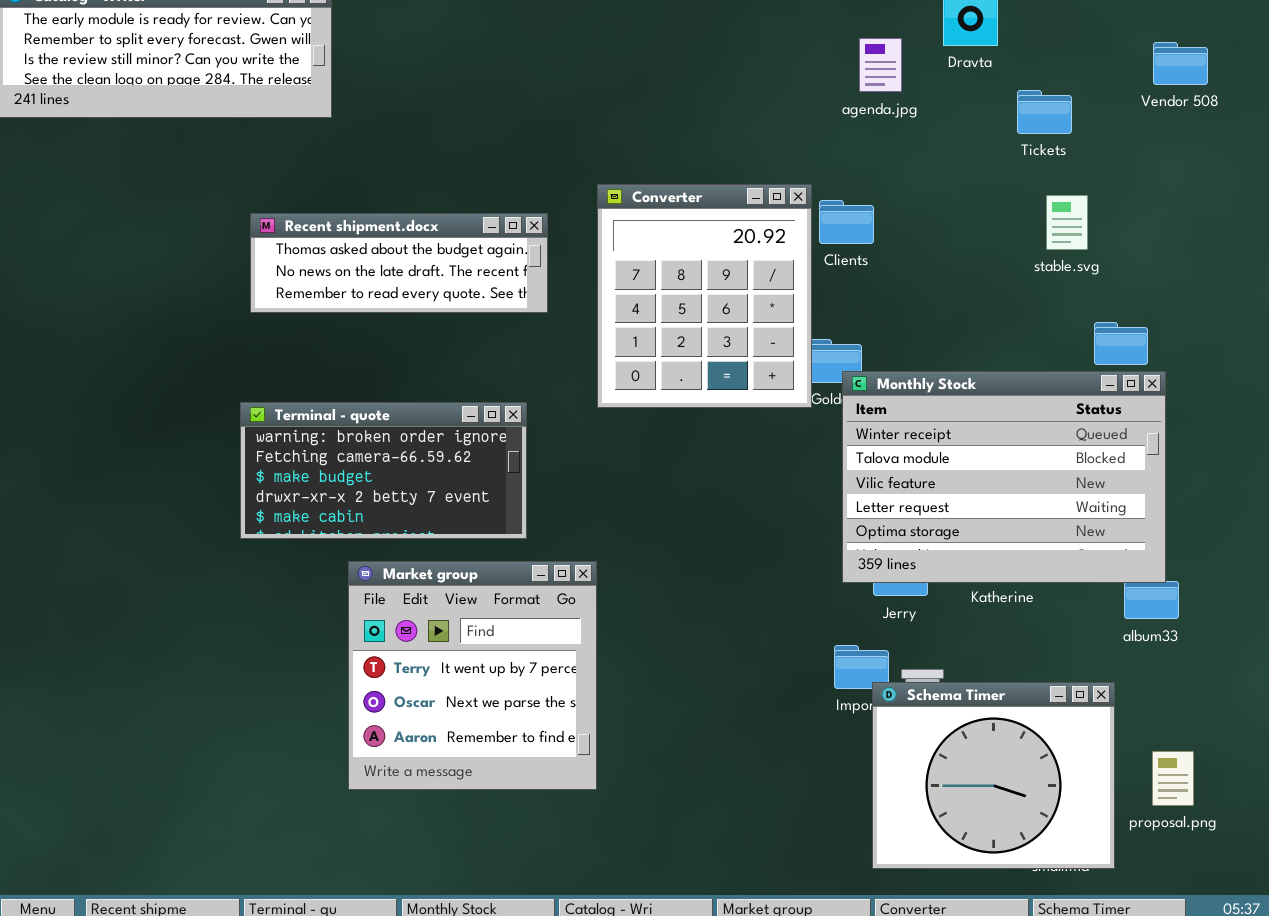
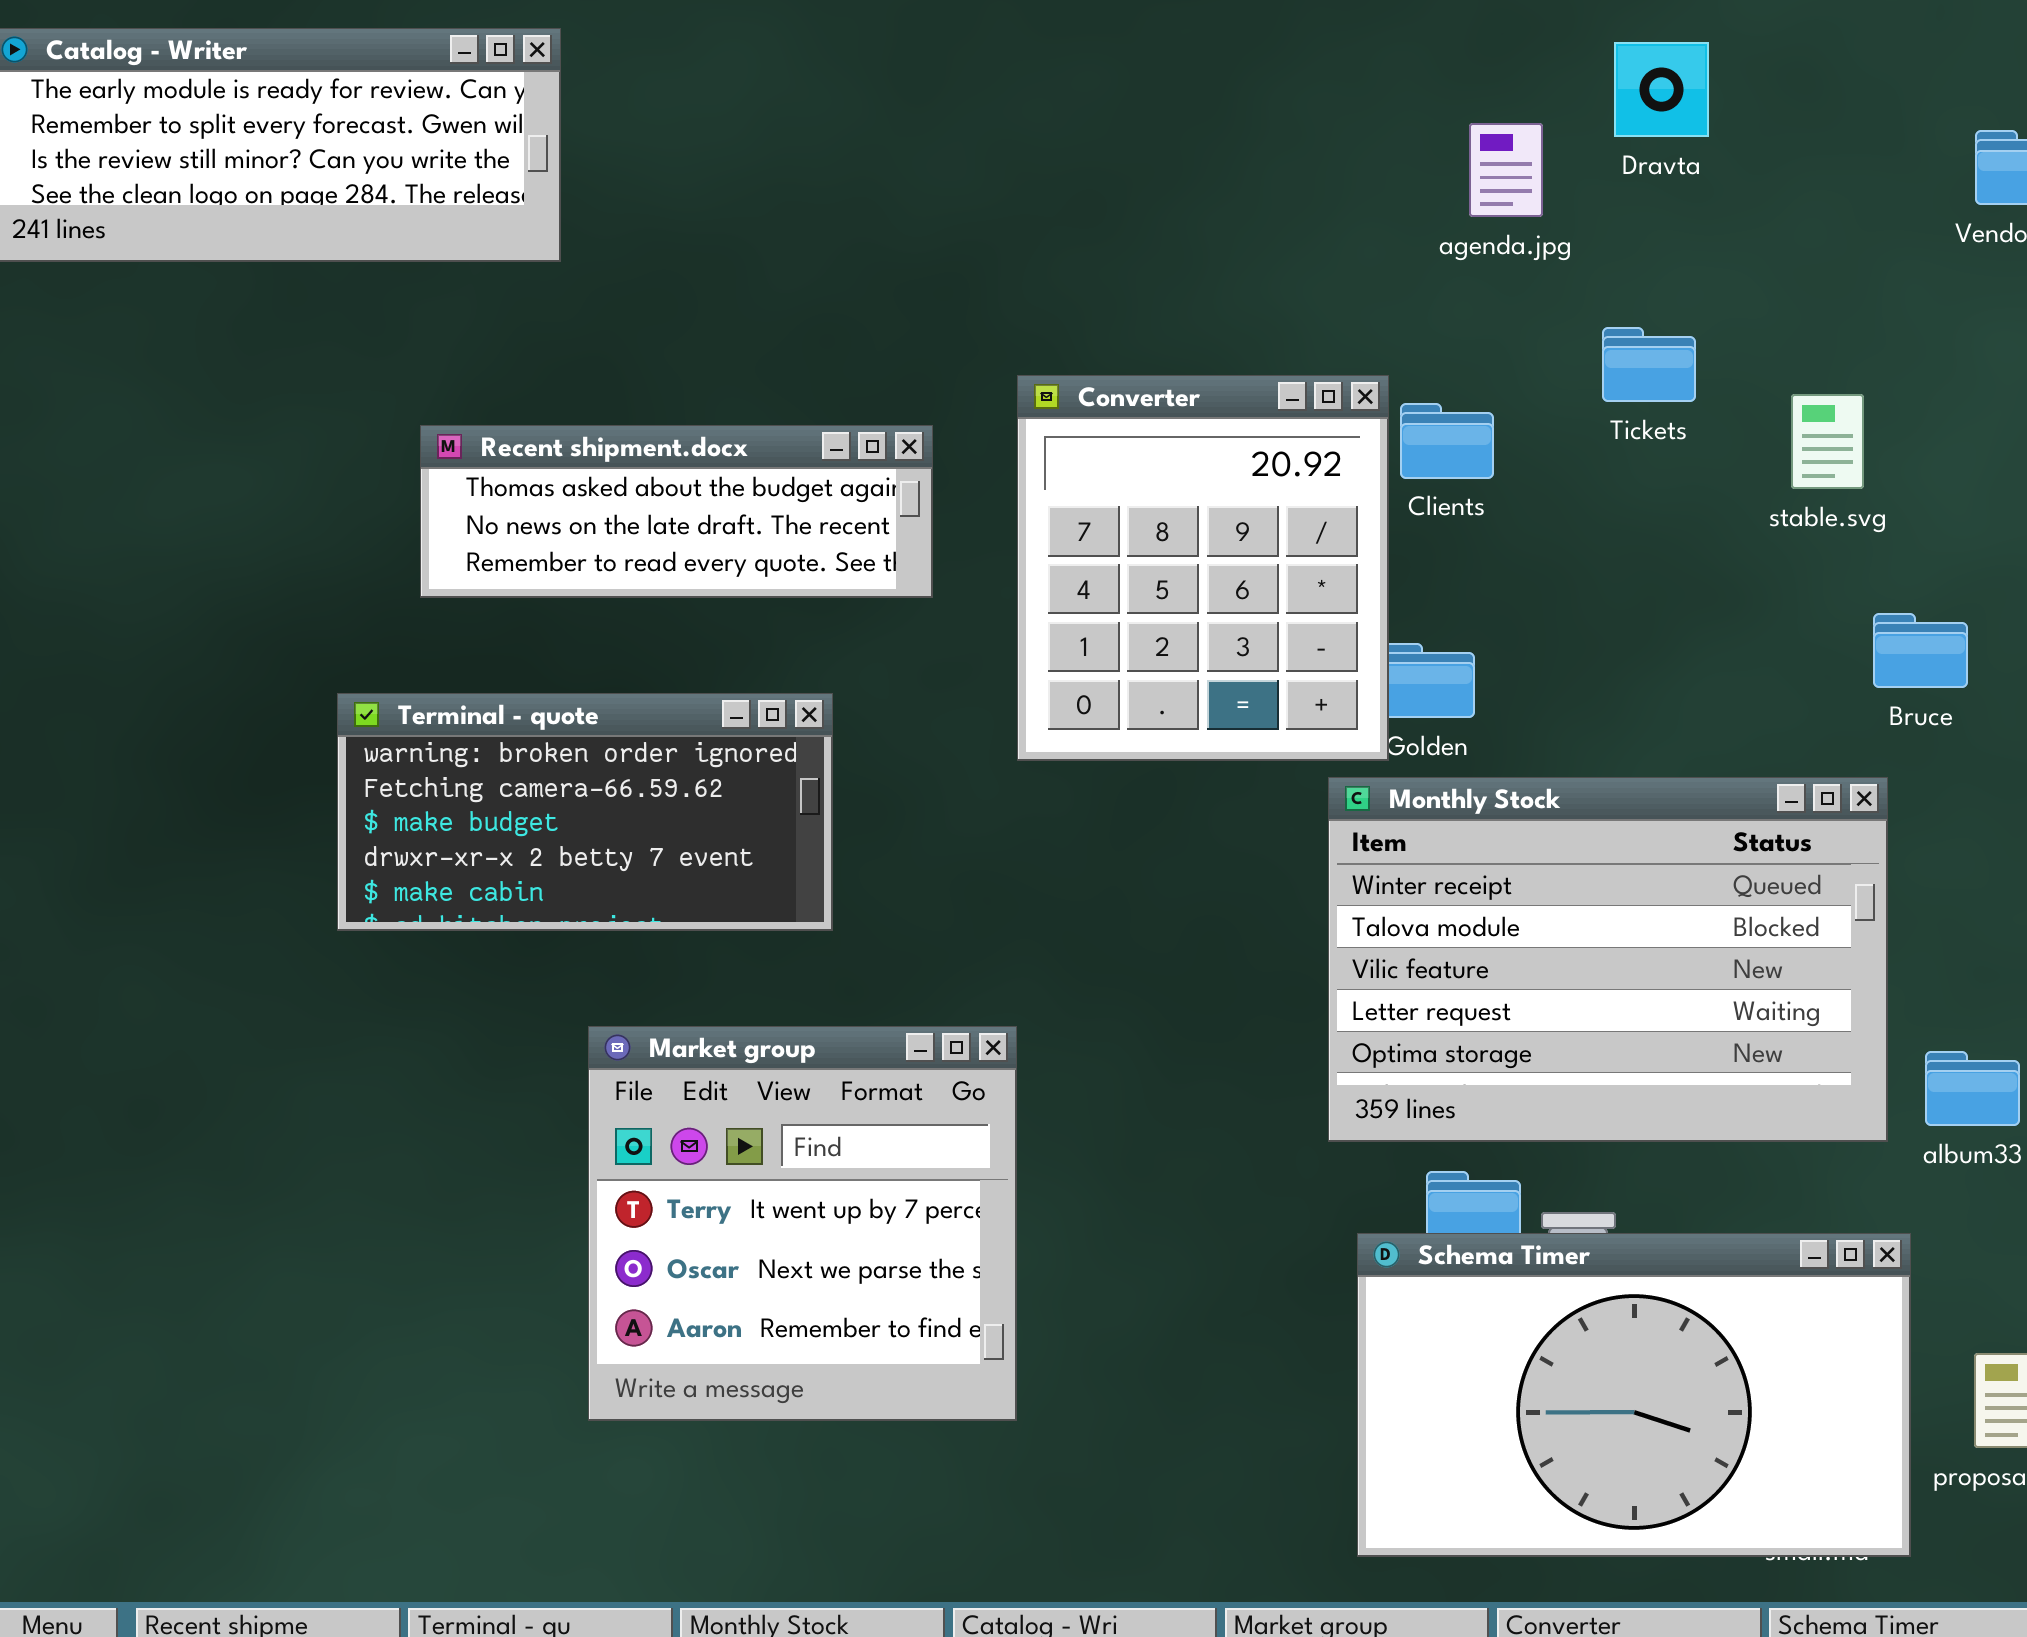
Tickets: [1017,90,1072,134] -> [1602,327,1696,402], moved
Monthly Stock: [842,371,1166,583] -> [1328,777,1888,1142], moved
Terminal - quote: [240,402,527,539] -> [337,693,833,931], moved
Schema Timer: [872,682,1115,869] -> [1357,1233,1911,1557], resized

